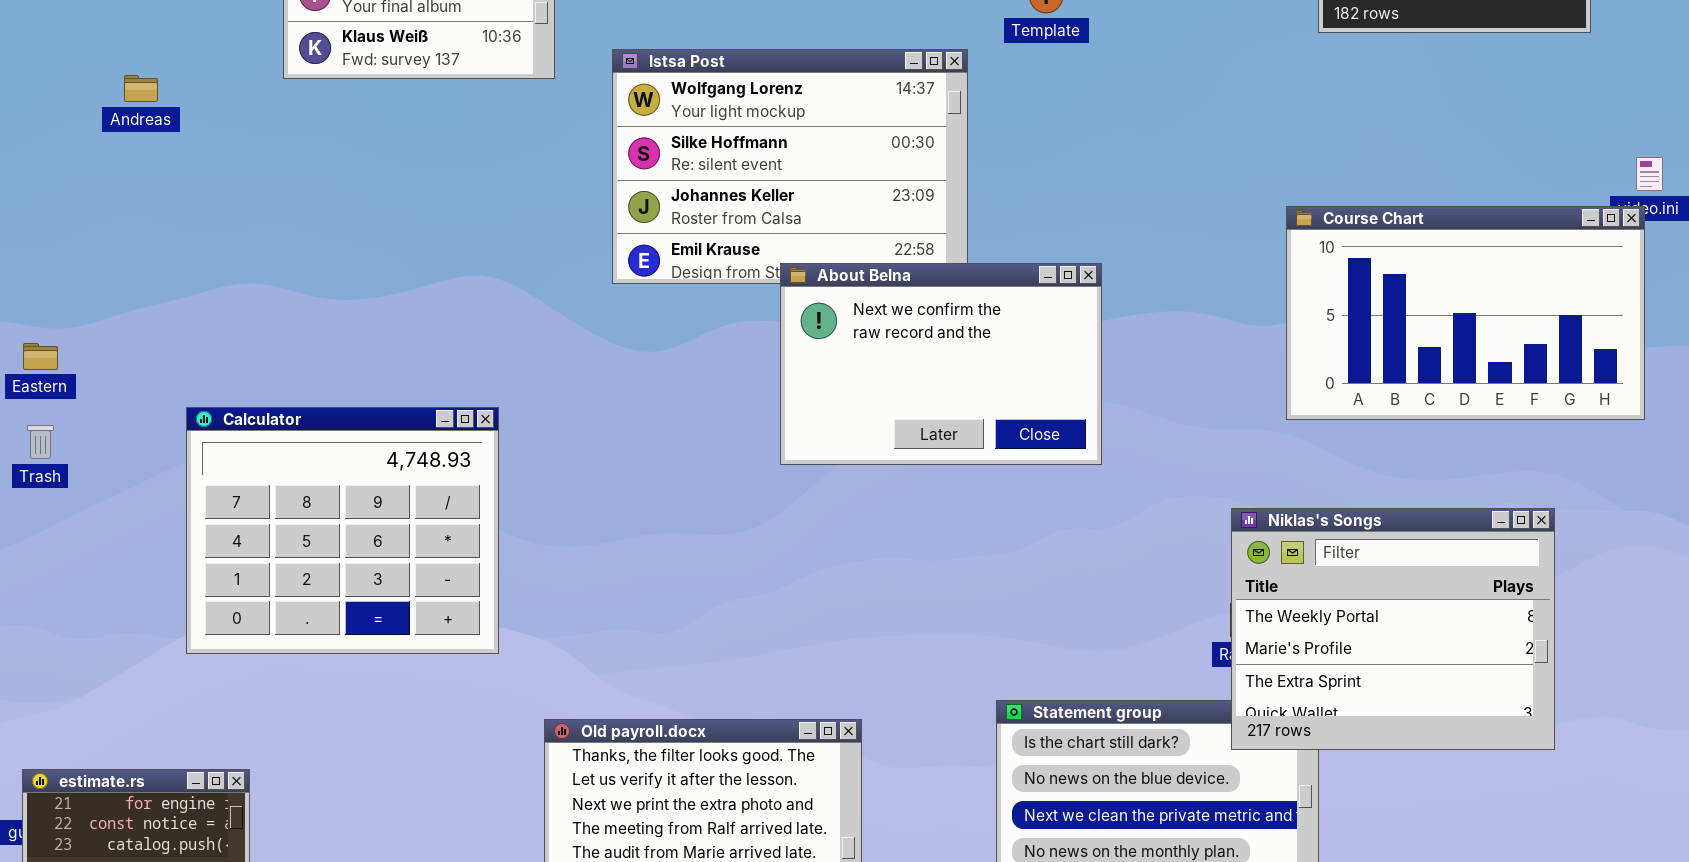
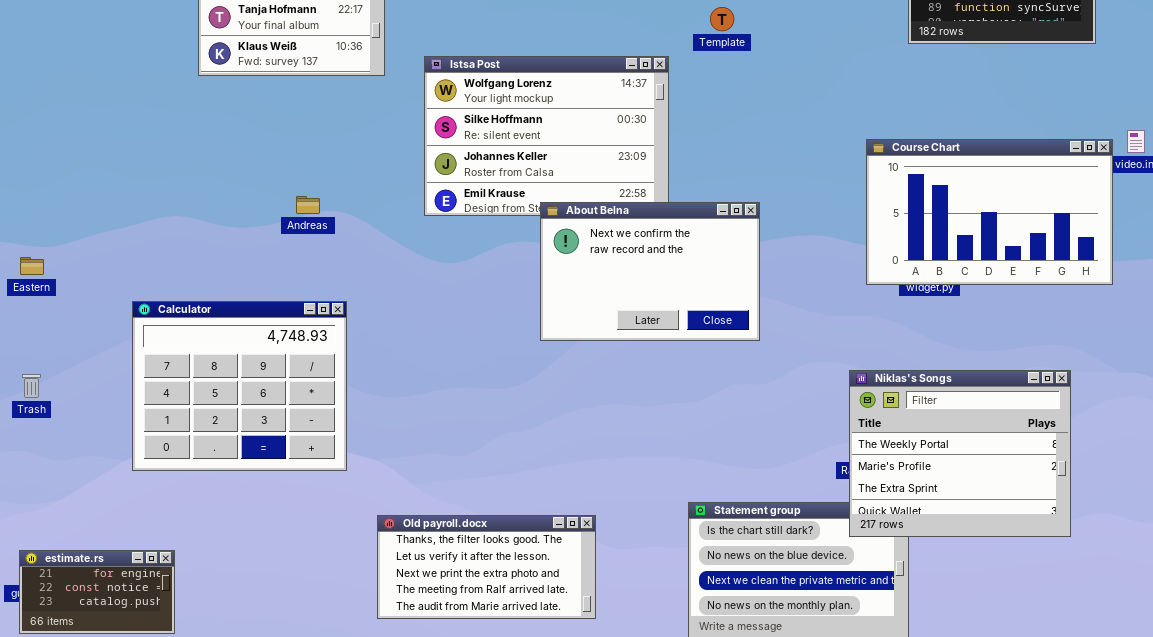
Andreas: [124,75,158,102] -> [296,196,320,214], moved
Course Chart: [1286,206,1645,420] -> [866,139,1113,285], moved
Trash: [27,425,54,459] -> [22,374,41,398], moved

